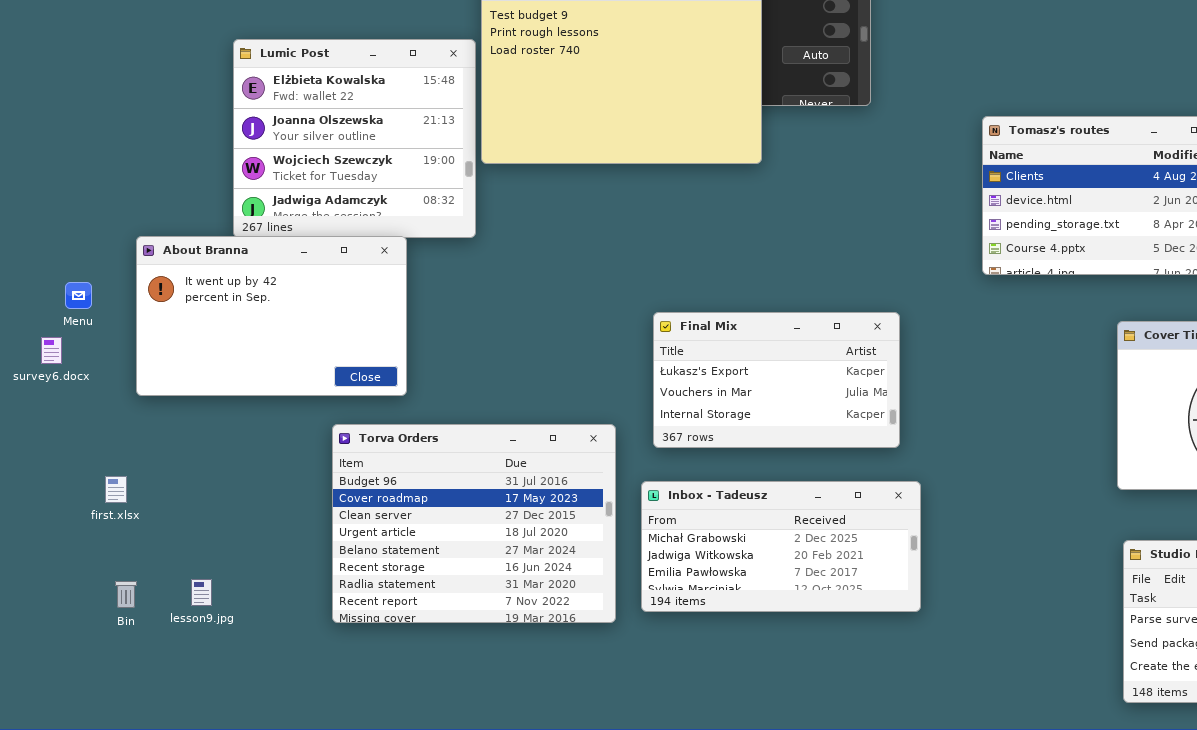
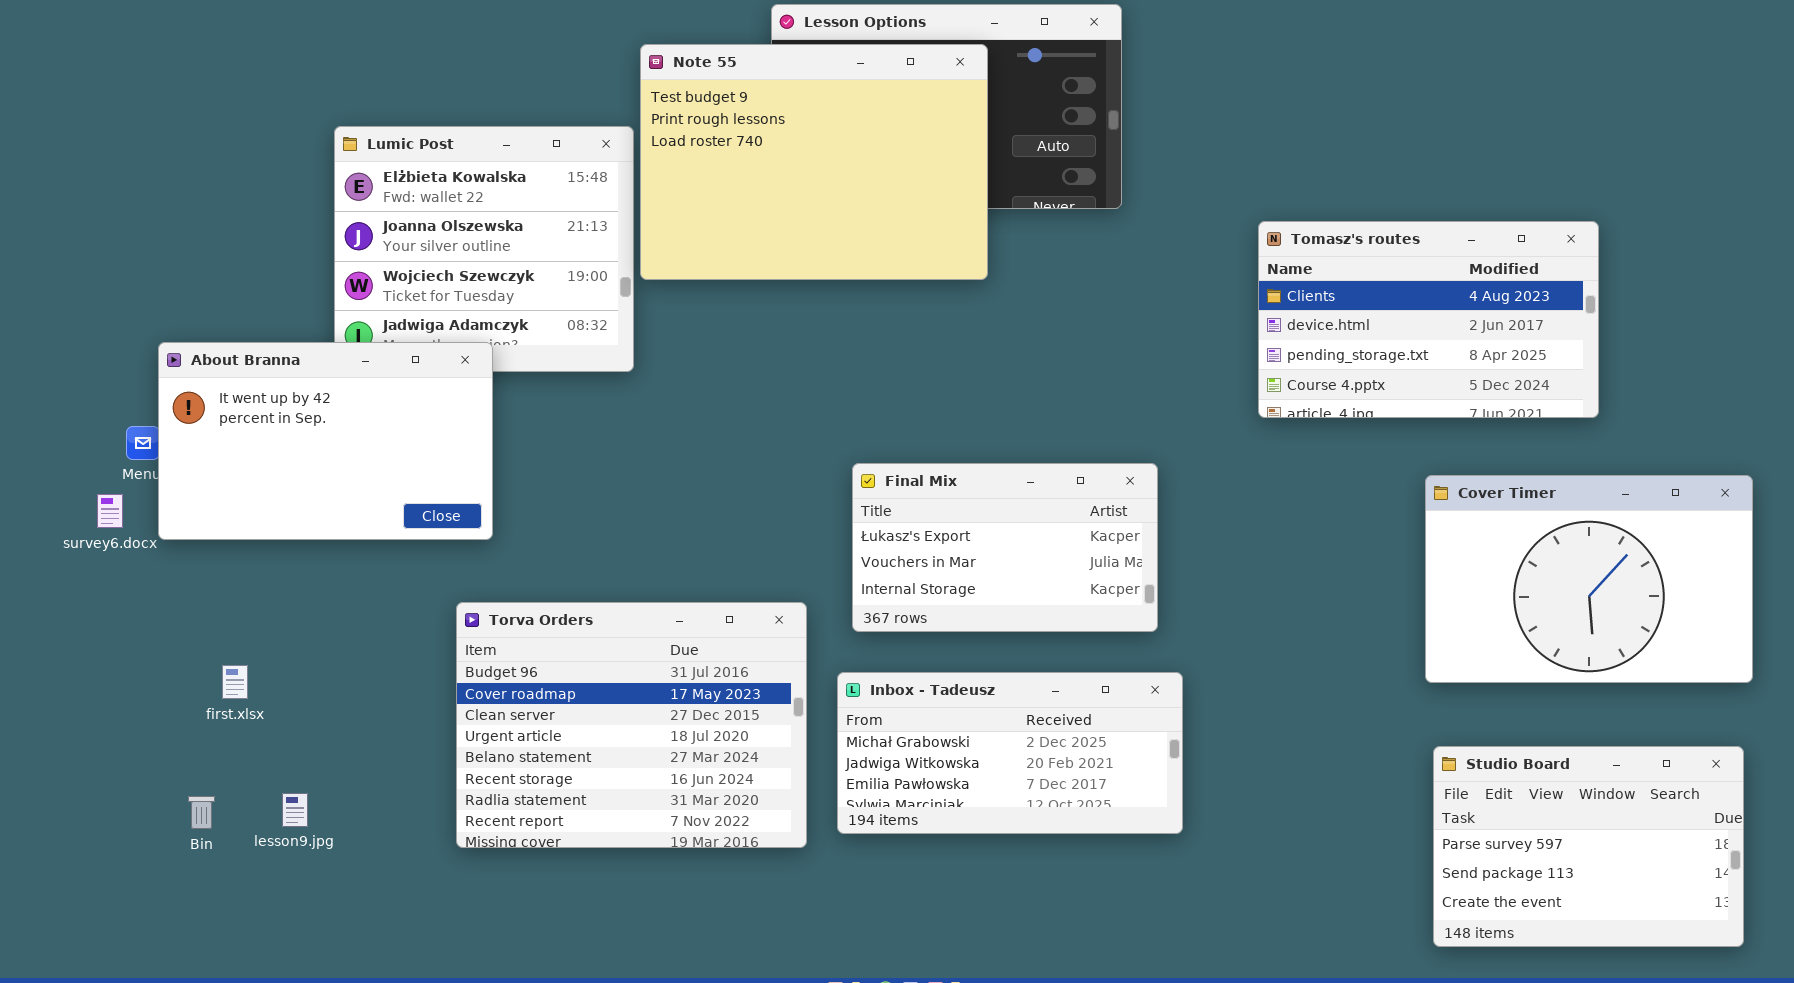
About Branna: [136,236,407,396] -> [158,342,493,540], moved
first.xlsx: [105,476,127,503] -> [222,665,248,699], moved

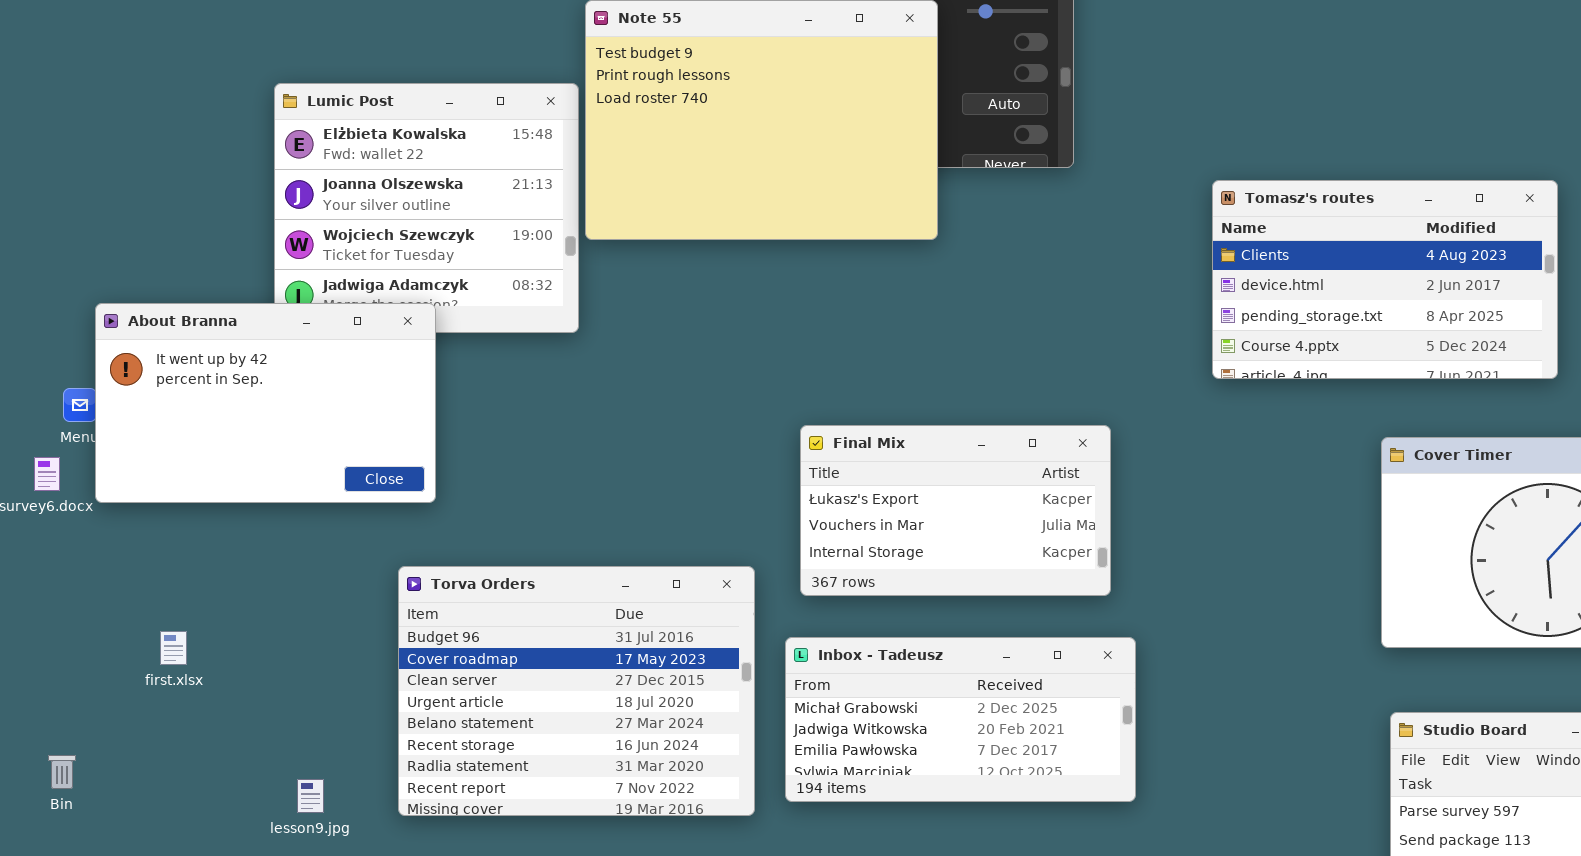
lesson9.jpg: [282,793,308,827] -> [297,779,324,813], moved
Bin: [188,796,215,829] -> [48,755,76,789], moved

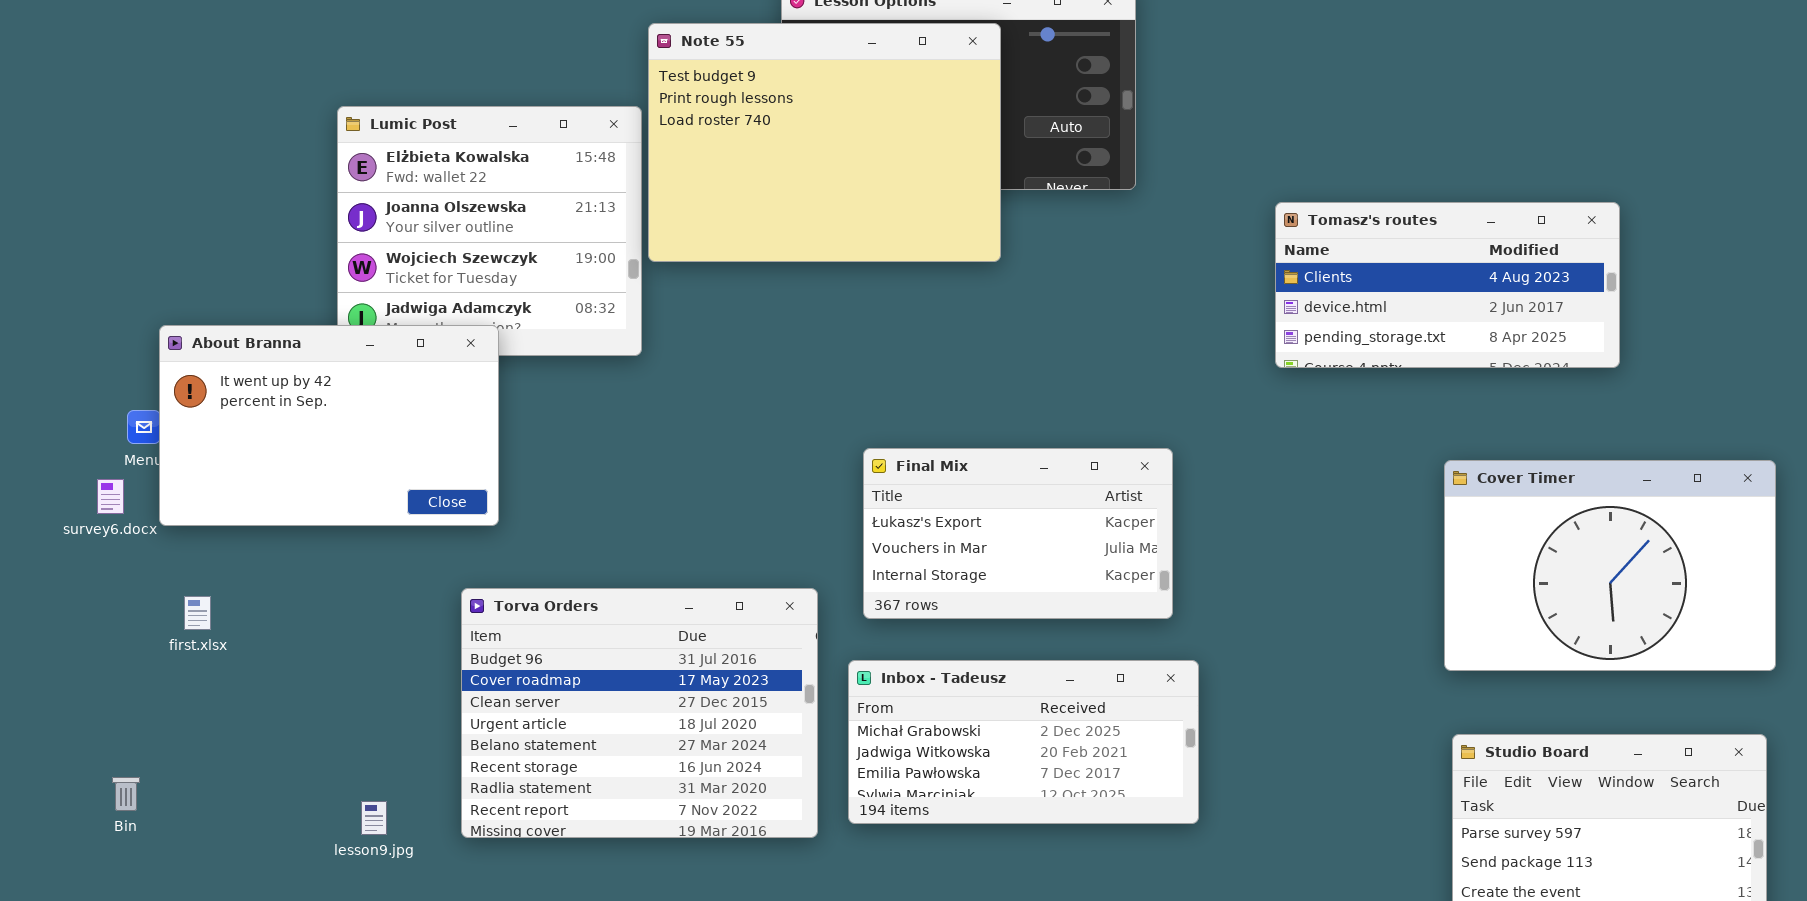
Tomasz's routes: [1212,180,1558,379] -> [1275,202,1620,368], resized
first.xlsx: [160,631,187,665] -> [184,596,211,630], moved

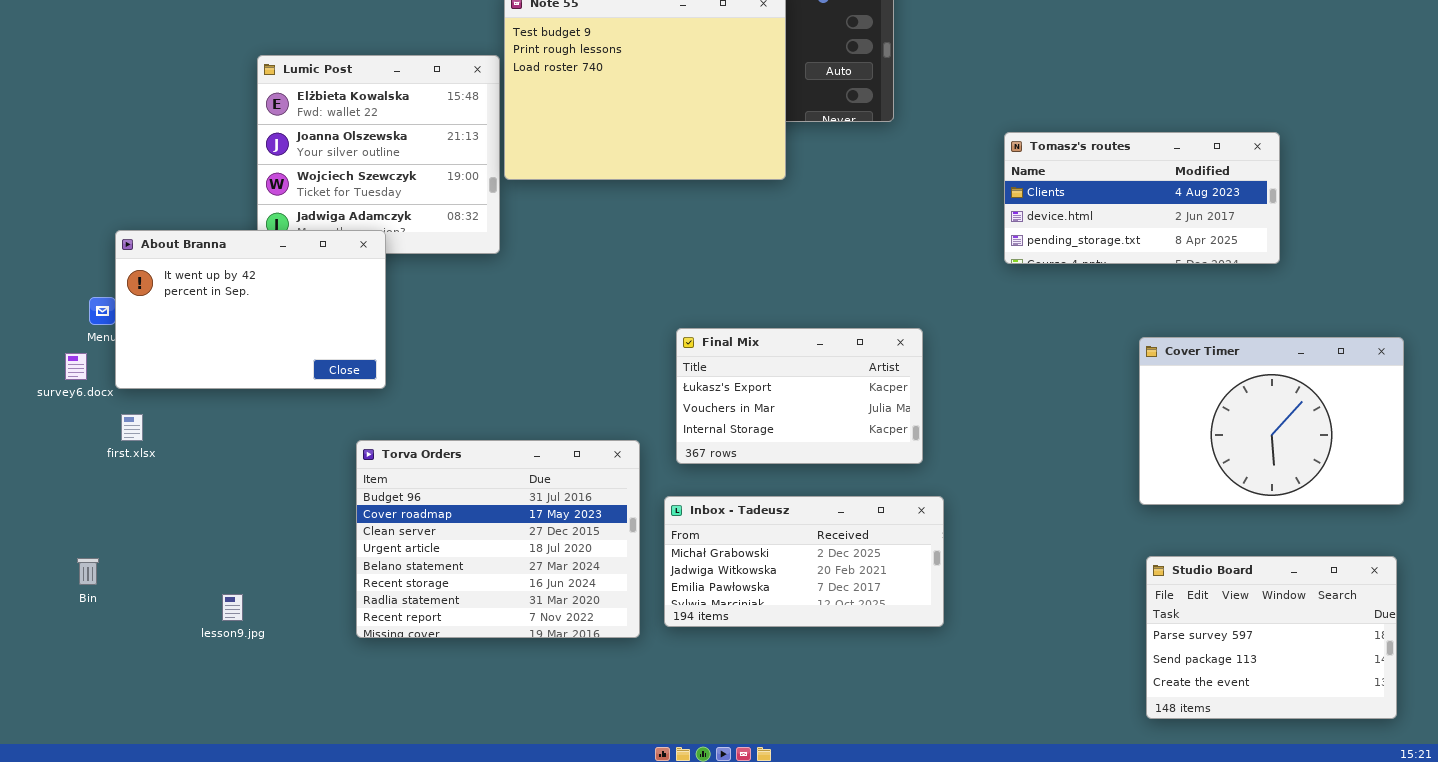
first.xlsx: [184,596,211,630] -> [121,414,143,441], moved
Bin: [112,777,140,811] -> [77,558,99,585], moved
lesson9.jpg: [361,801,387,835] -> [222,594,243,621], moved

